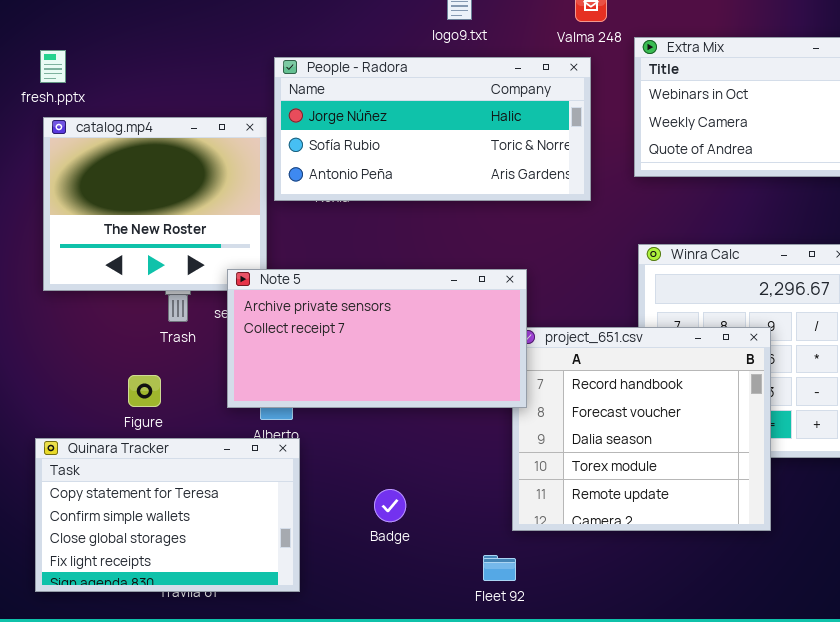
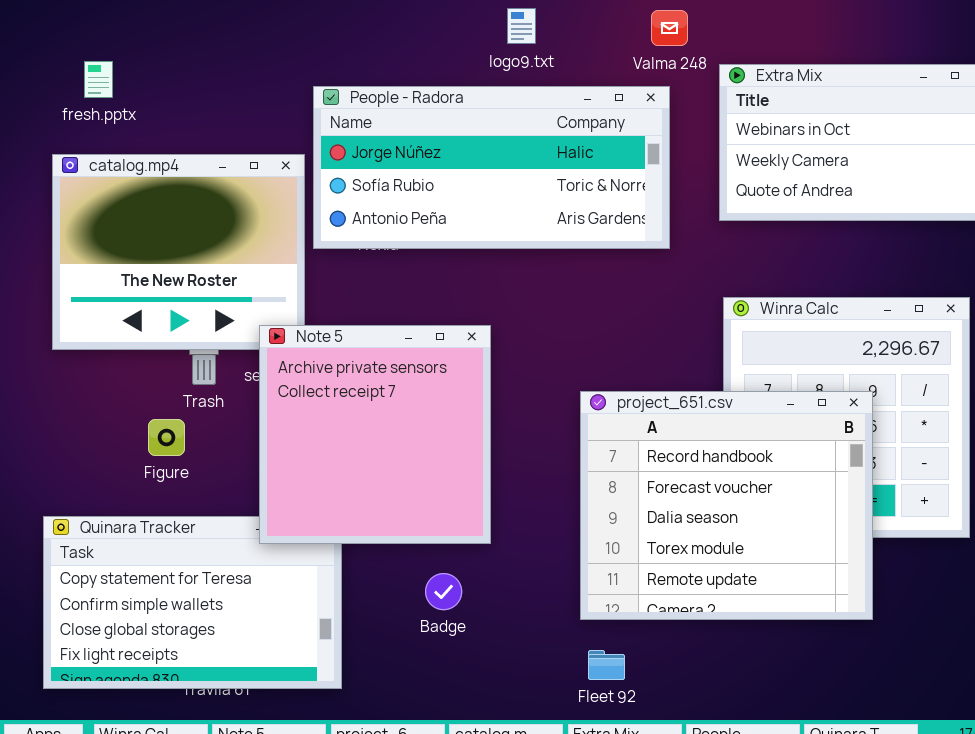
fresh.pptx: [40,50,66,83] -> [84,61,113,98], moved
Note 5: [227,269,527,408] -> [259,325,491,544], resized
Figure: [128,375,161,407] -> [148,419,185,456], moved
Fleet 92: [483,555,516,581] -> [588,650,625,680], moved

